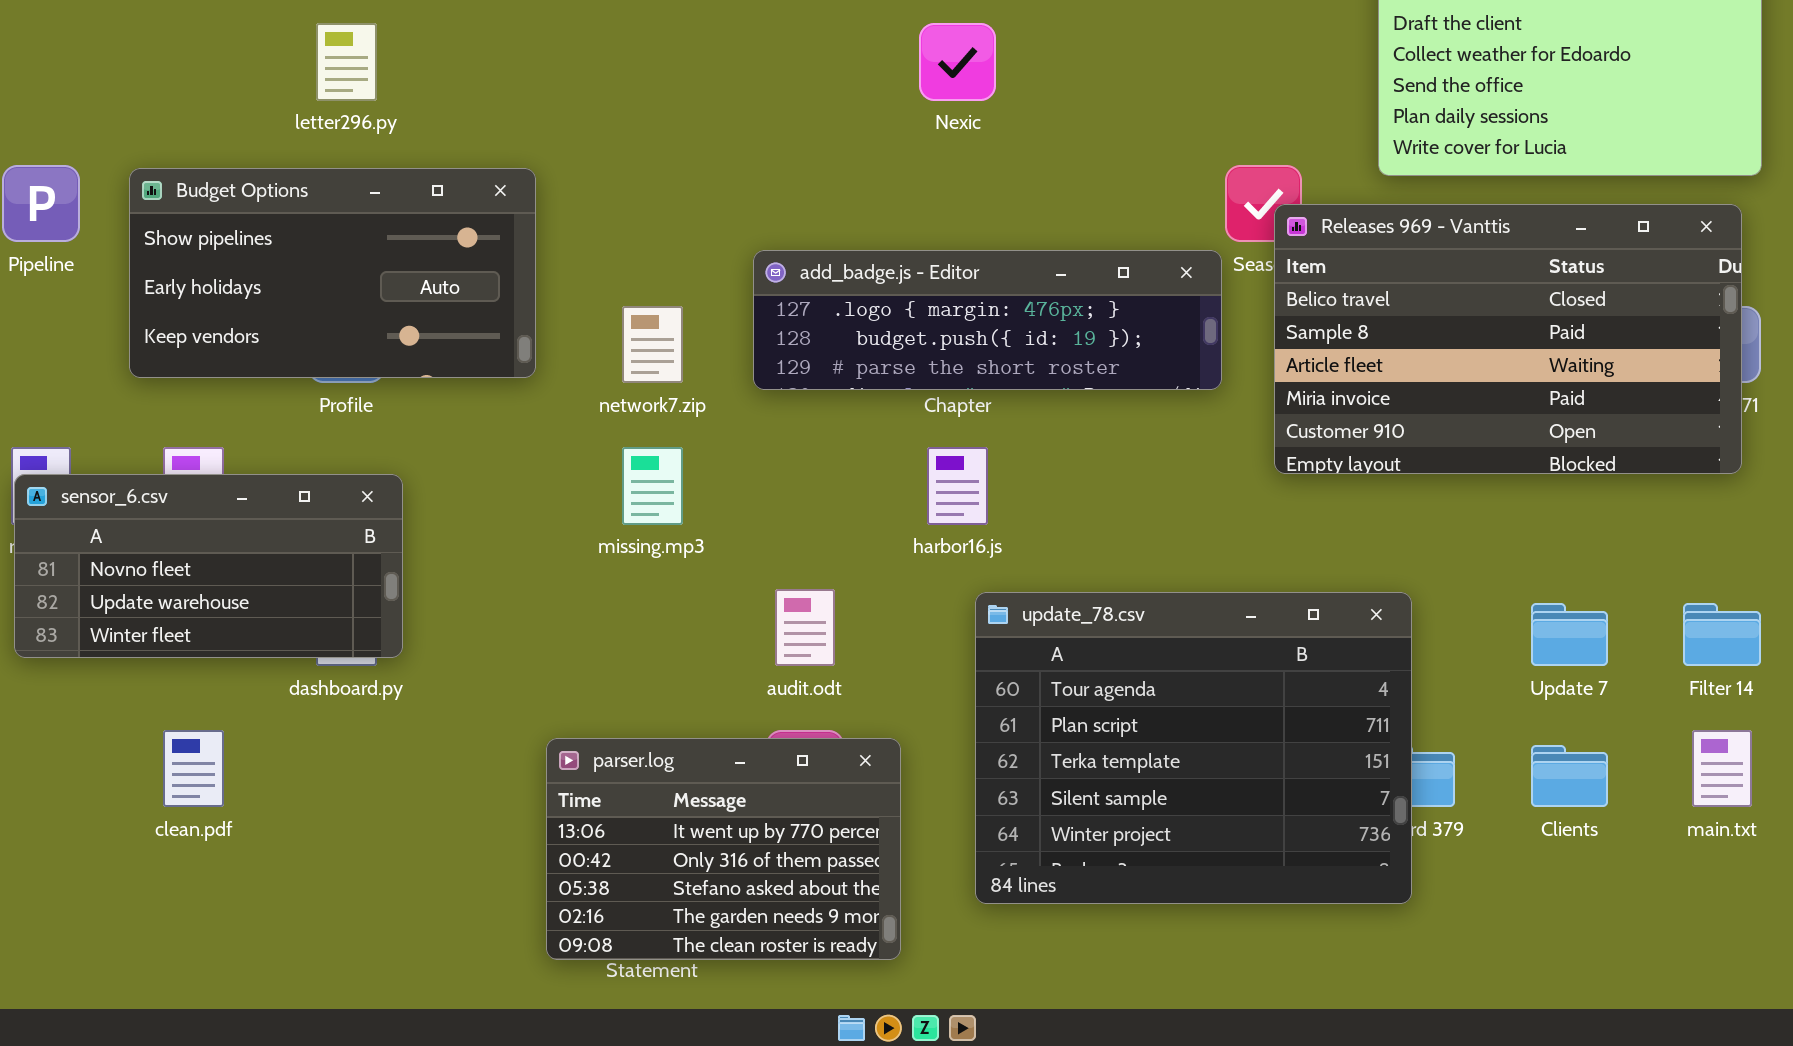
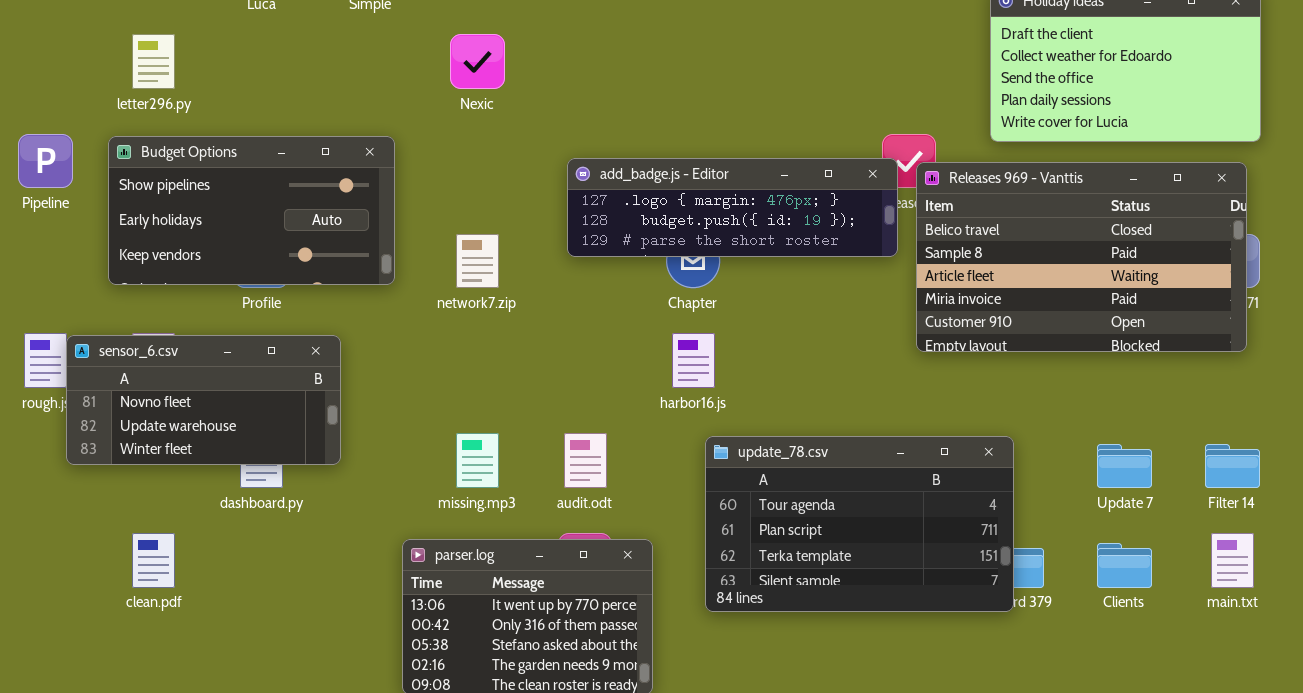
letter296.py: [316,23,377,101] -> [132,34,175,89], moved
Nexic: [919,23,996,101] -> [450,34,505,89], moved
add_badge.js - Editor: [753,250,1222,390] -> [567,158,898,257], moved
missing.mp3: [622,447,683,525] -> [456,433,499,488], moved
sensor_6.csv: [14,474,403,658] -> [66,335,341,465], moved
update_78.csv: [975,592,1412,904] -> [705,436,1014,612], resized

